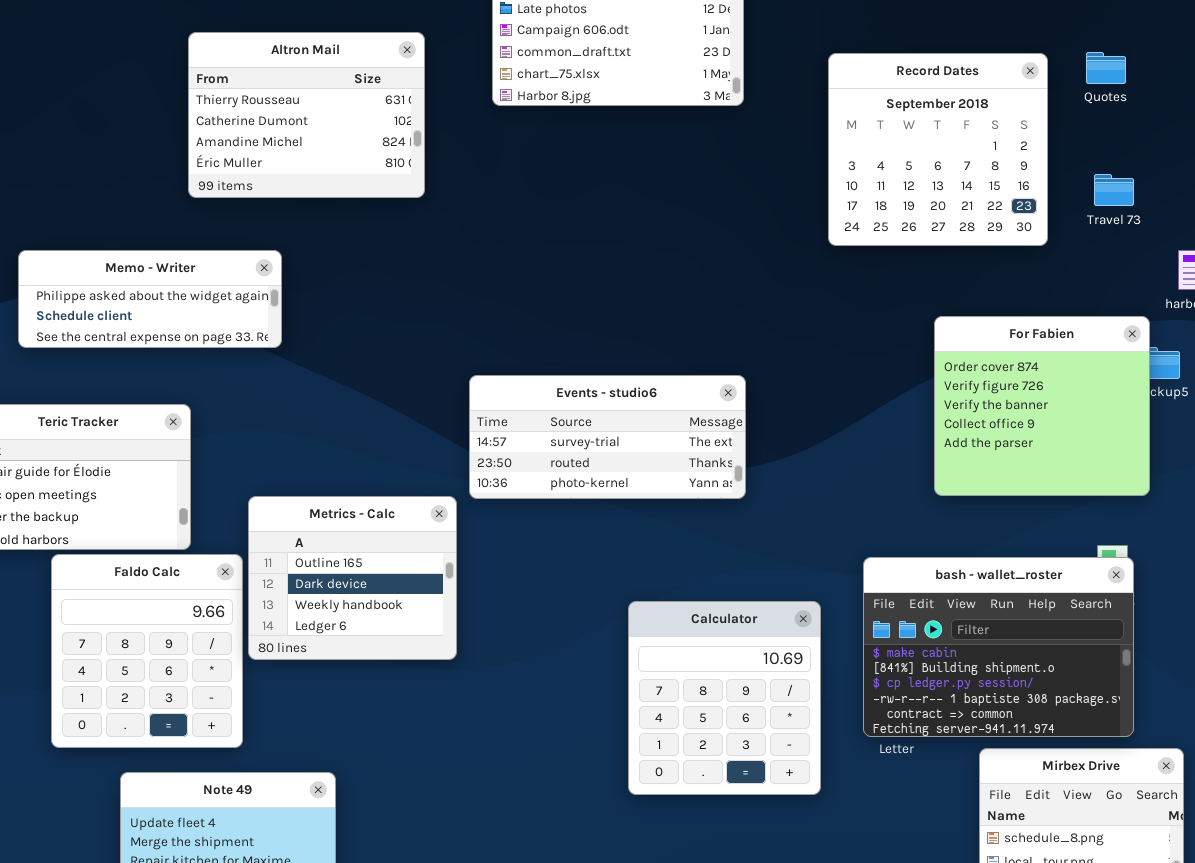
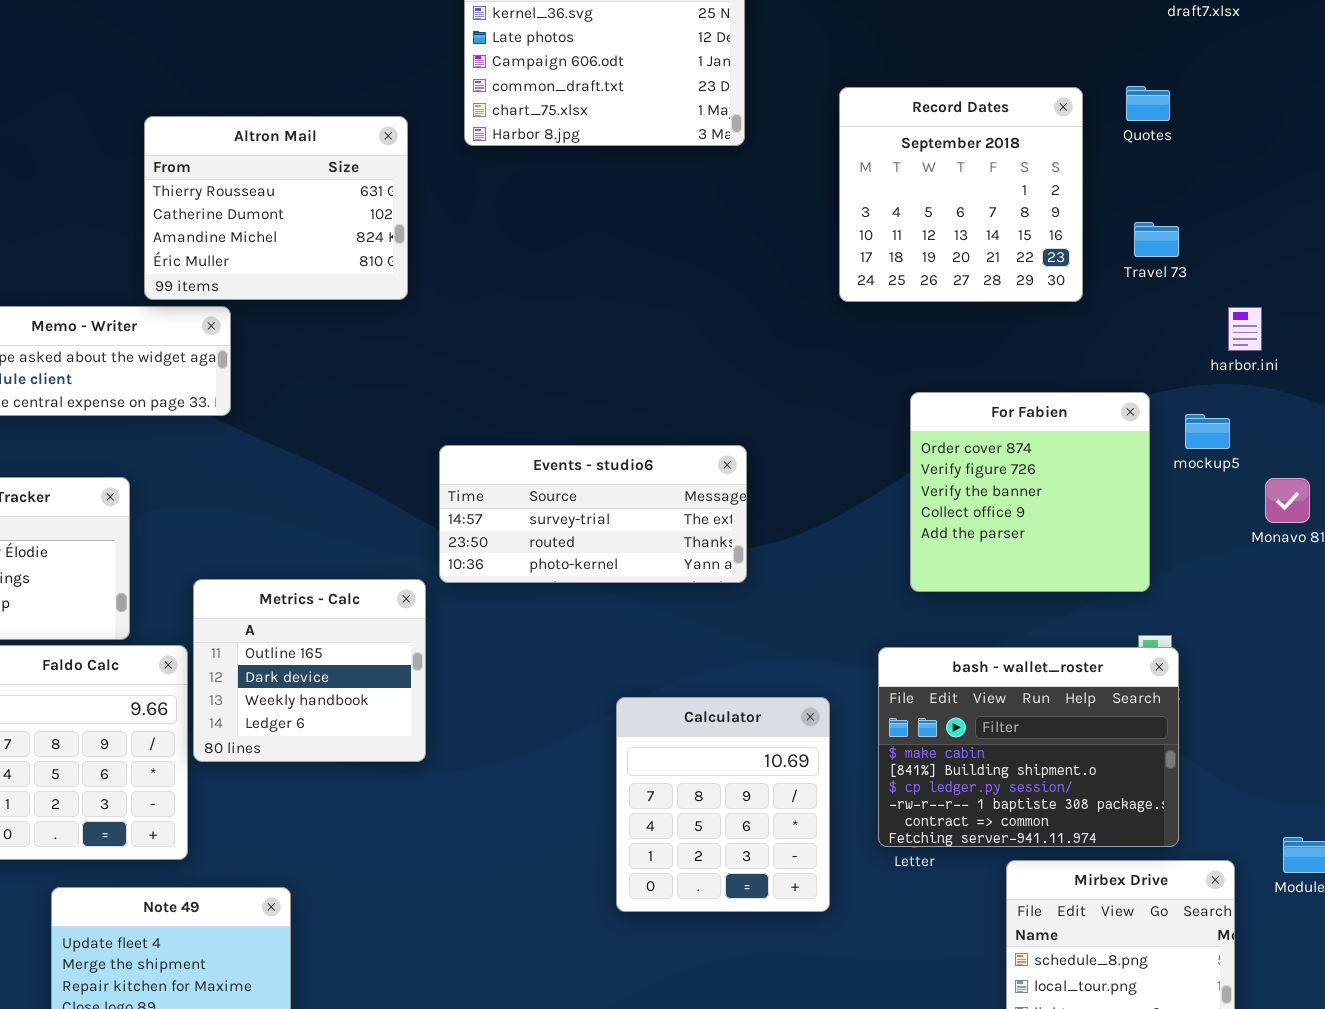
Altron Mail: [188,32,425,198] -> [144,116,408,300], moved
For Fabien: [934,316,1150,496] -> [910,392,1150,592], moved

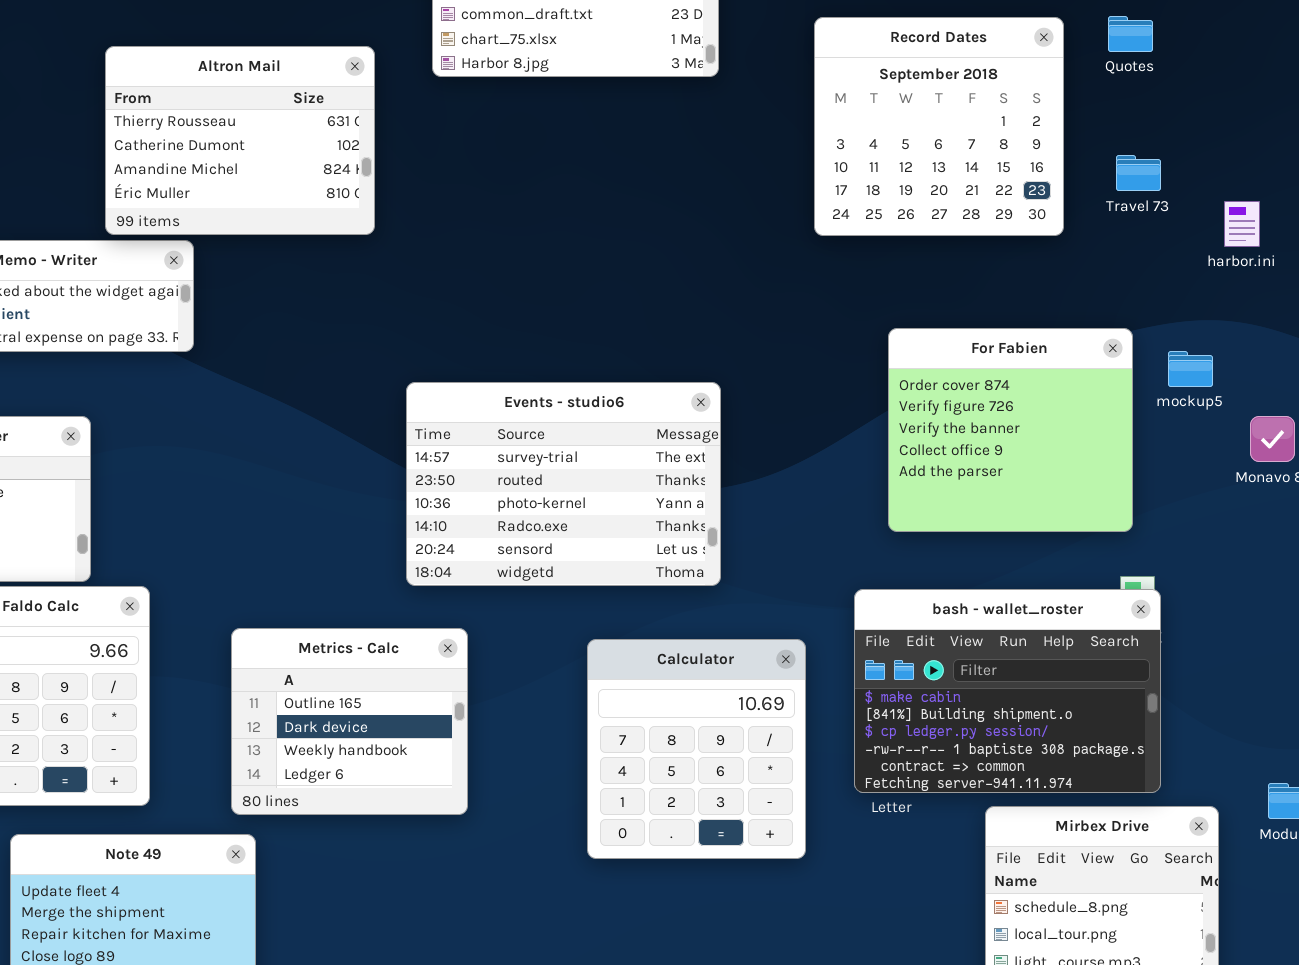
harbor.ini: [1228,307,1262,351] -> [1224,201,1260,247], moved
Events - studio6: [439,445,747,583] -> [406,382,721,586], resized
Metrics - Calc: [193,579,426,762] -> [231,628,468,815], moved

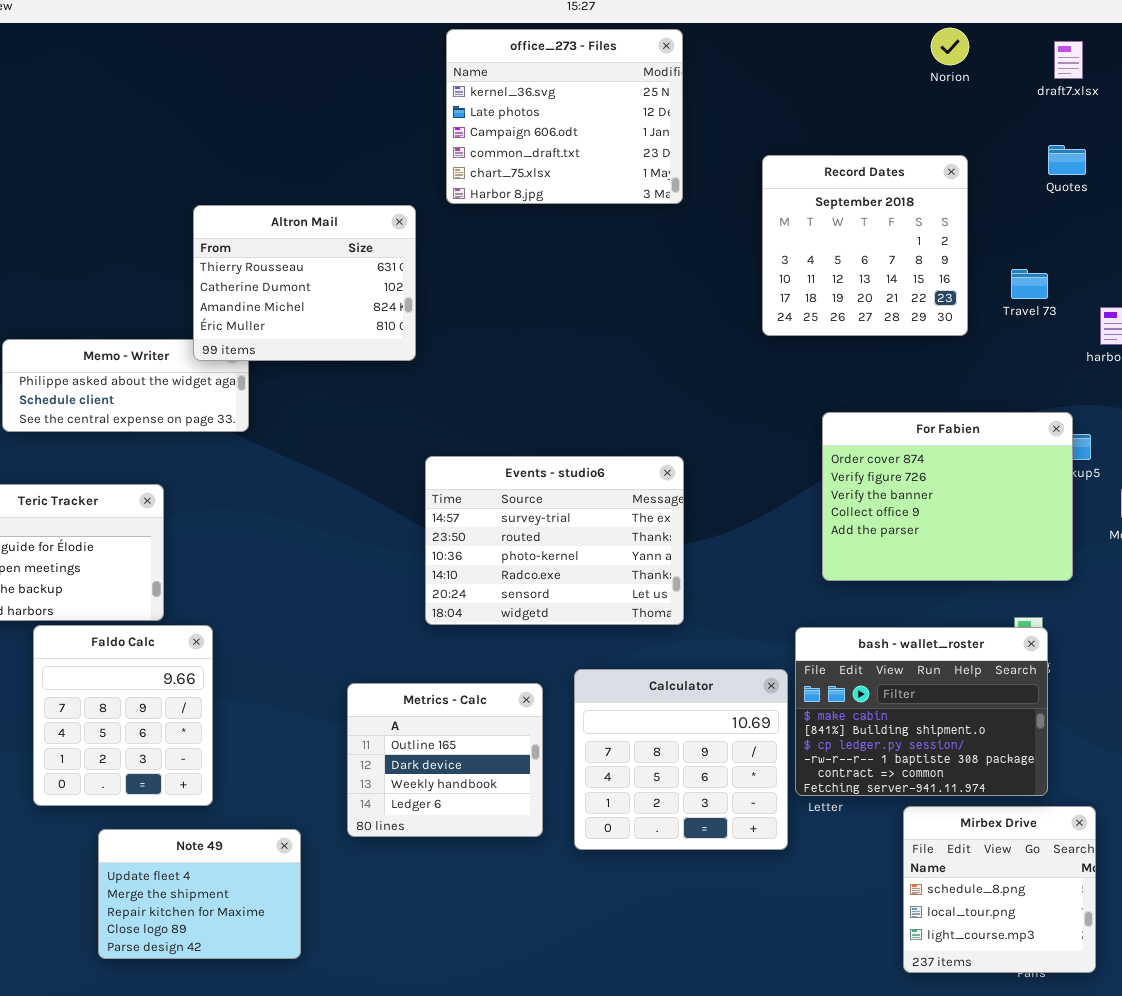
Quotes: [1108,16,1153,52] -> [1048,145,1086,175], moved
Altron Mail: [105,46,375,235] -> [193,205,416,361], moved
For Fabien: [888,328,1133,532] -> [822,412,1073,581], resized
Metrics - Calc: [231,628,468,815] -> [347,683,543,837], moved
Calculator: [587,639,806,859] -> [574,669,788,850], resized

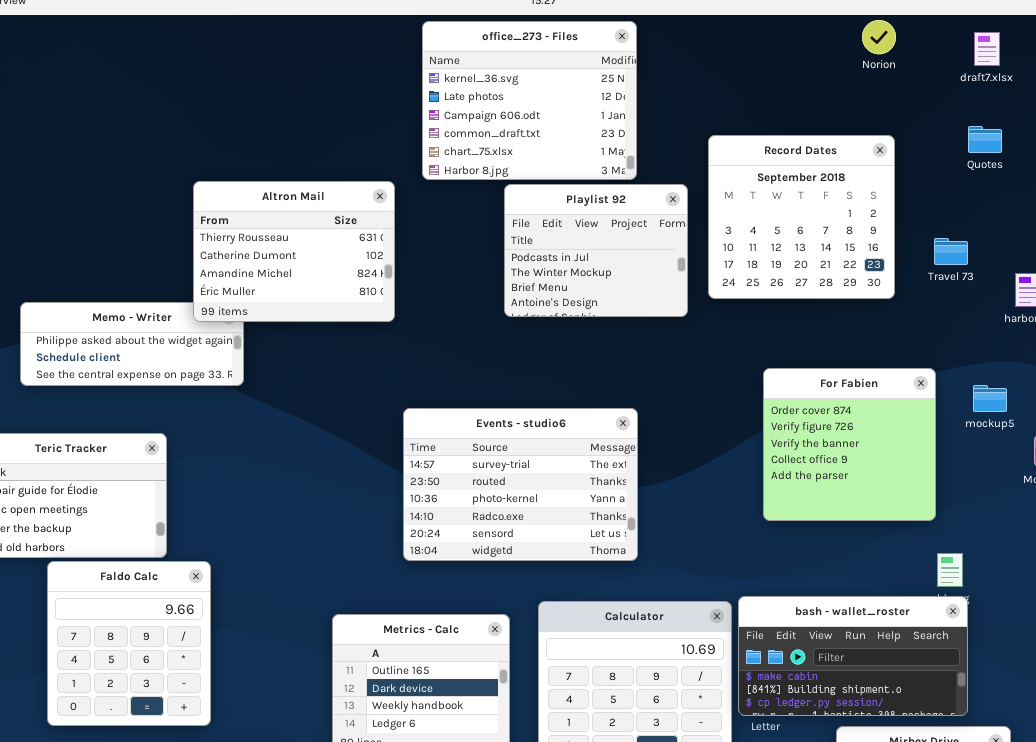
Playlist 92: none -> [504,184,688,317], opened
For Fabien: [822,412,1073,581] -> [763,368,936,521], resized
bash - wallet_roster: [795,627,1048,796] -> [738,596,968,716], resized

